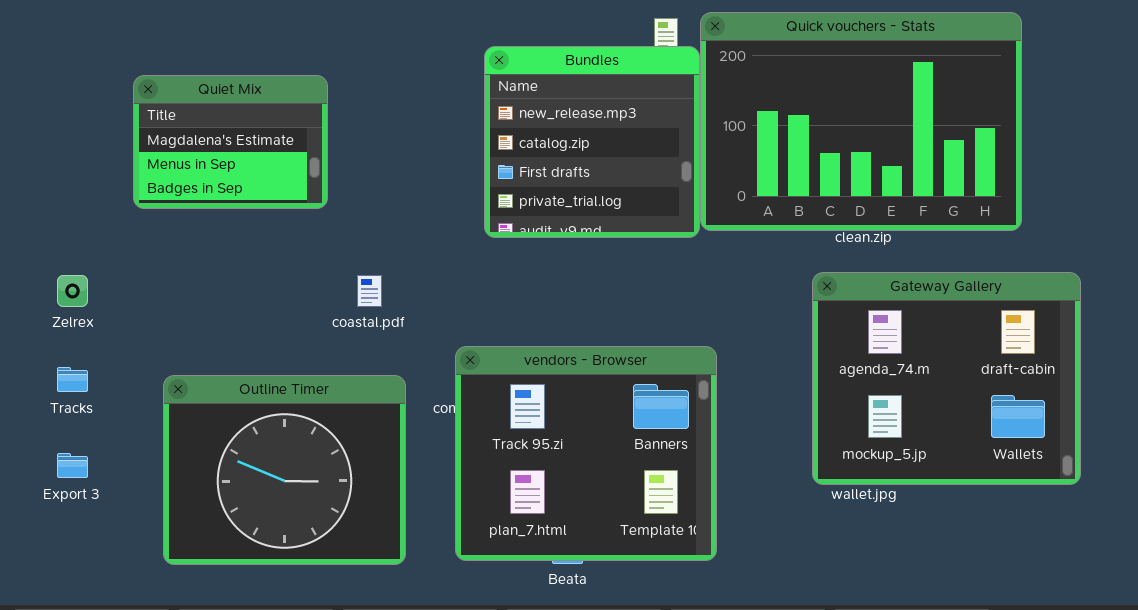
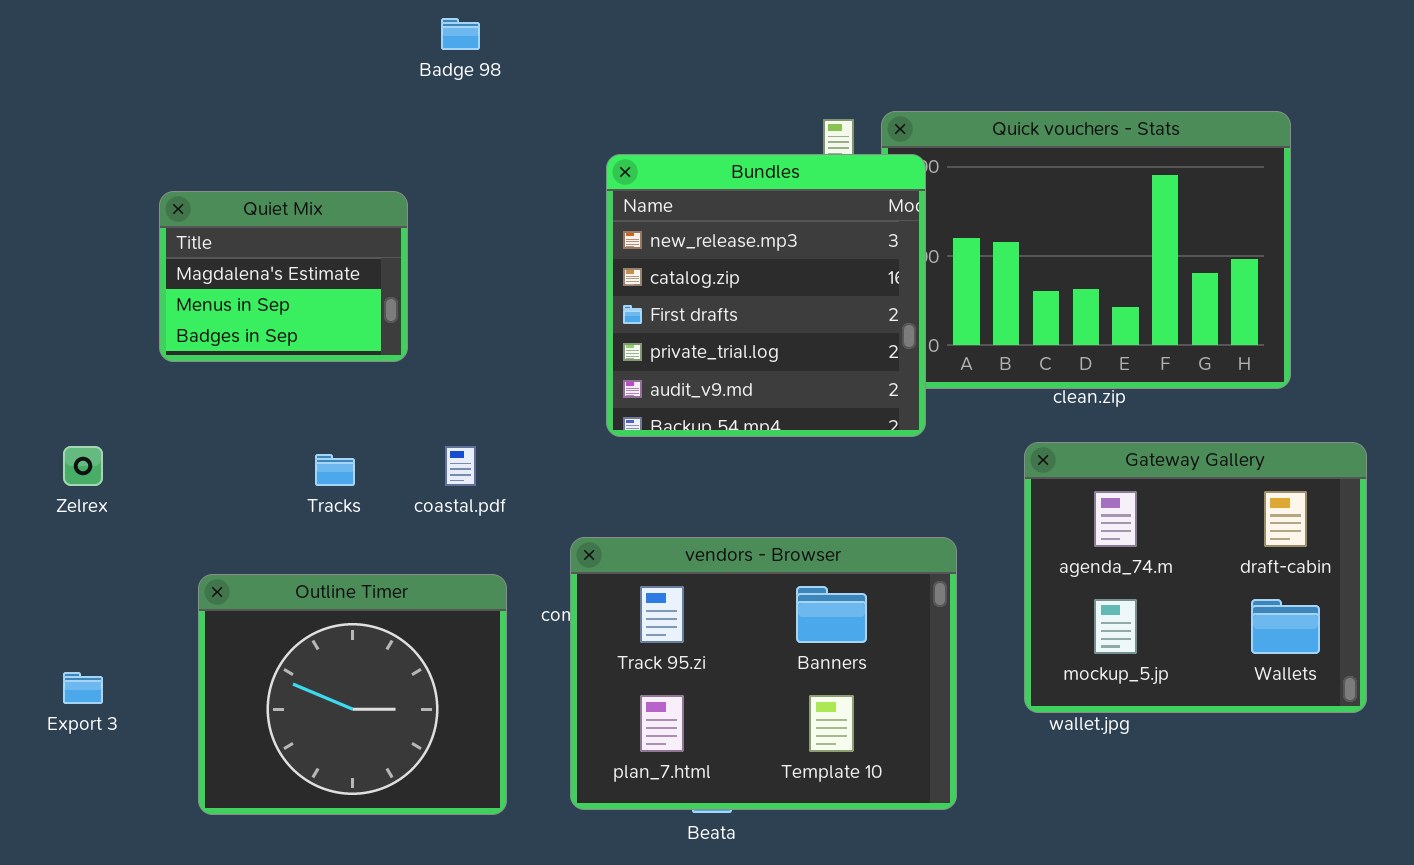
Bundles: [484,46,700,238] -> [606,154,926,437], resized
vendors - Browser: [455,346,717,561] -> [570,537,957,810], resized
Tracks: [57,367,88,392] -> [315,454,355,486], moved

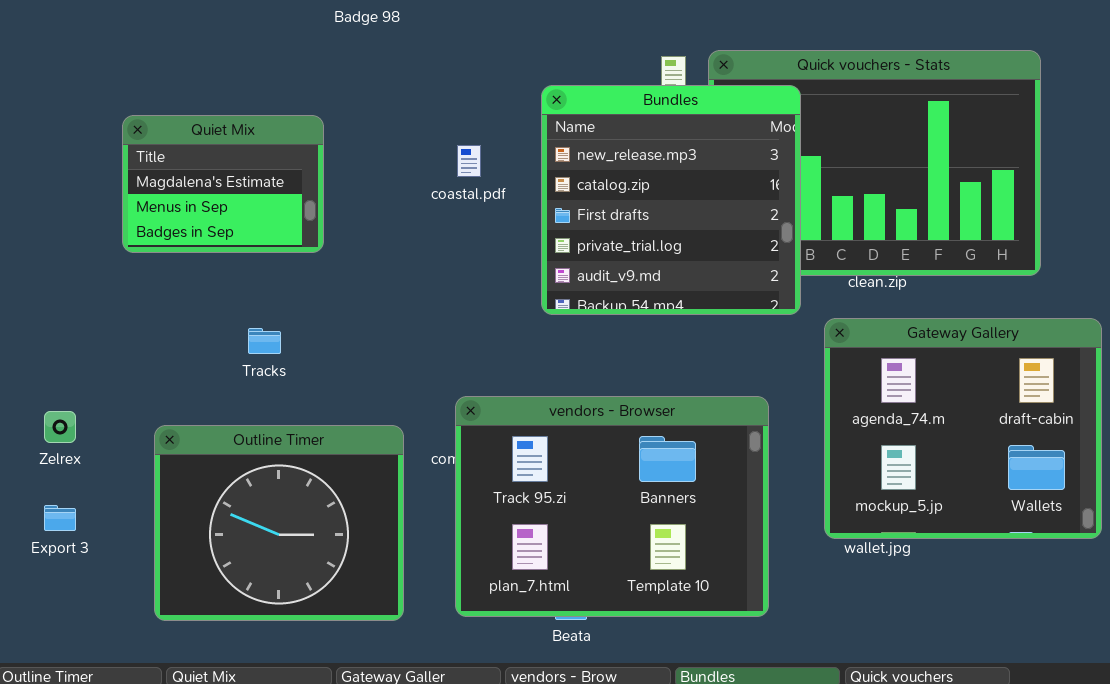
Bundles: [606,154,926,437] -> [541,85,801,315], moved
Zelrex: [63,446,103,486] -> [44,411,76,443], moved
coastal.pdf: [445,446,476,486] -> [457,145,481,177], moved

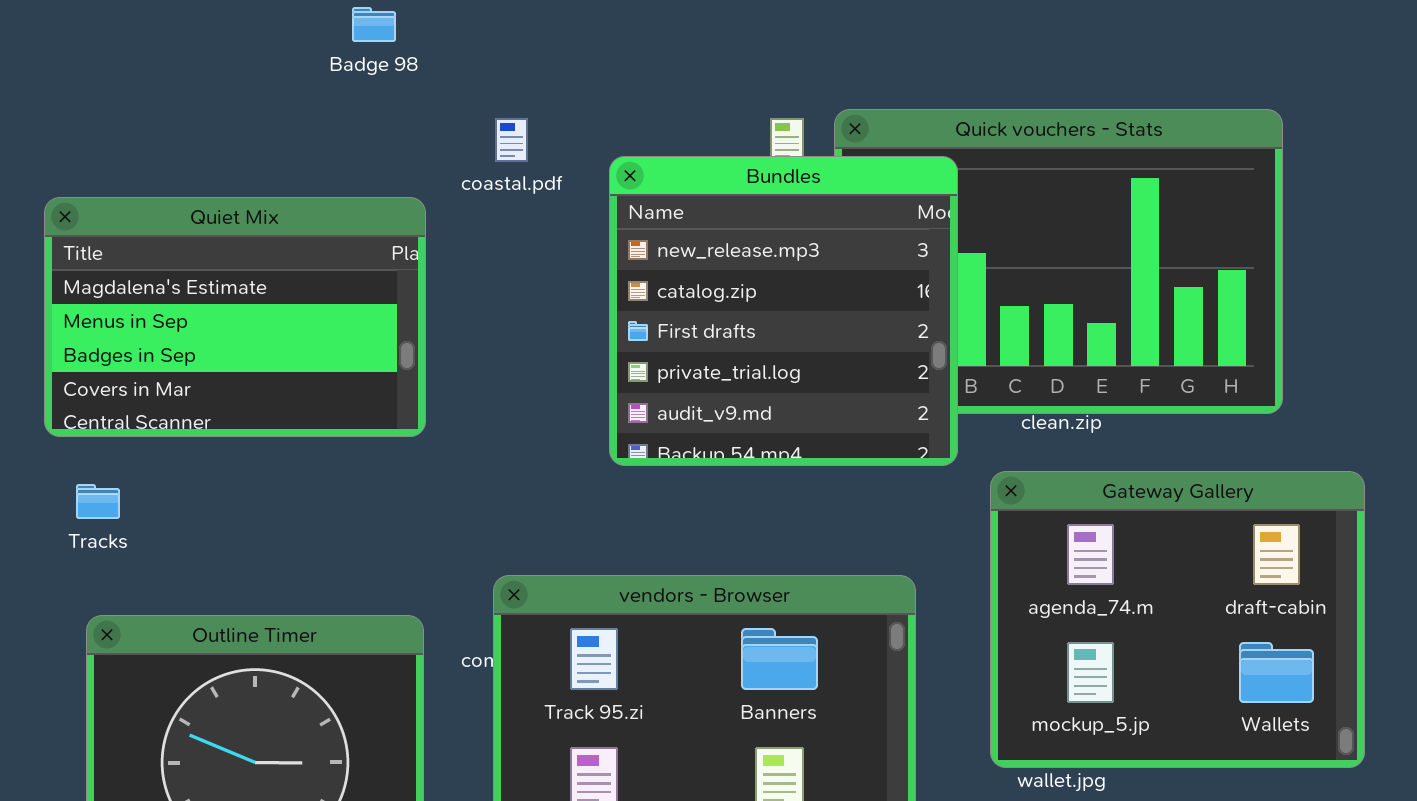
Quiet Mix: [122,115,324,253] -> [44,197,426,437], resized
coastal.pdf: [457,145,481,177] -> [495,118,528,162], moved
Tracks: [248,328,281,354] -> [76,484,120,519], moved

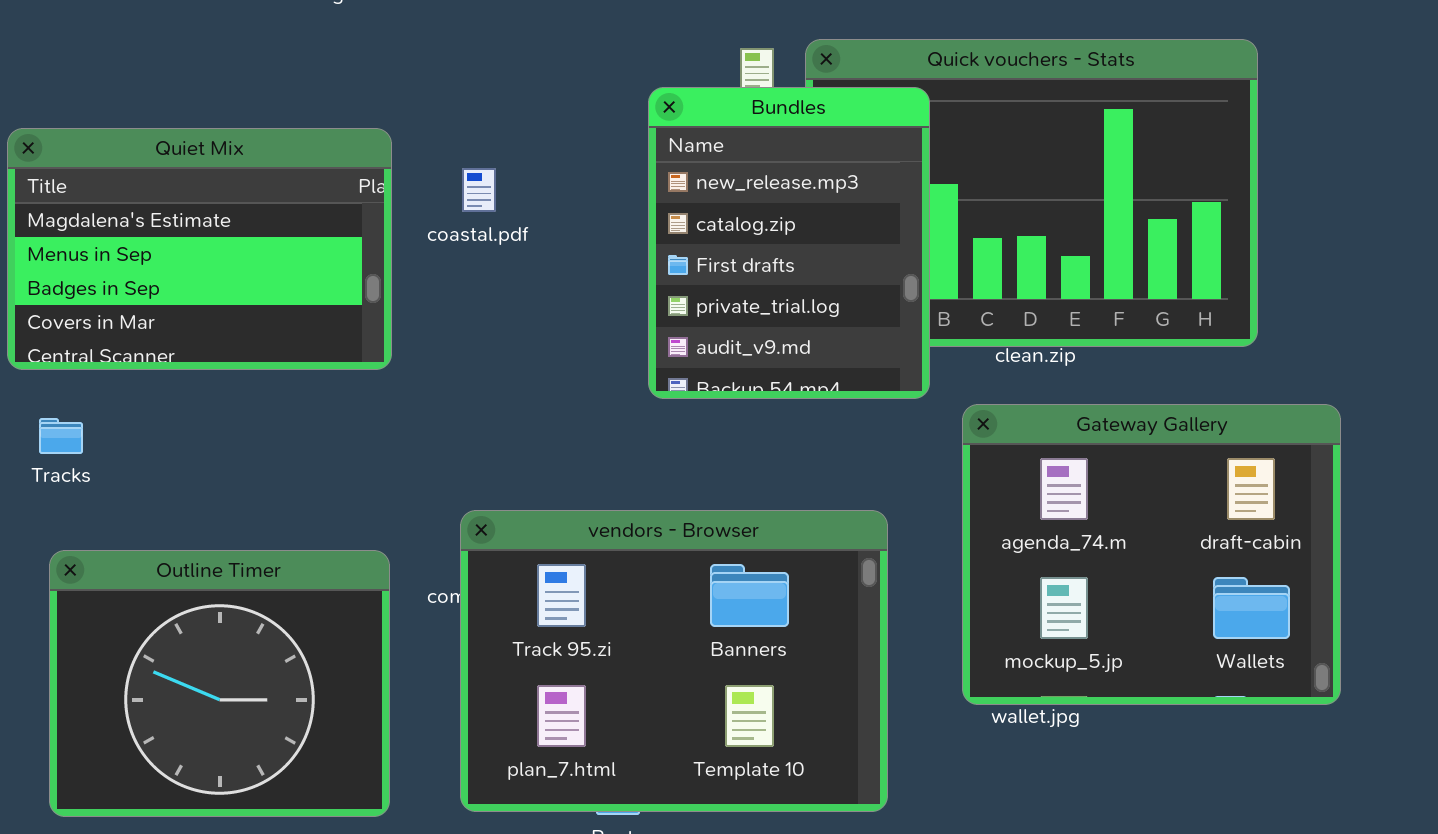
coastal.pdf: [495,118,528,162] -> [462,168,496,212], moved
Bundles: [609,156,958,466] -> [648,87,930,399], resized

